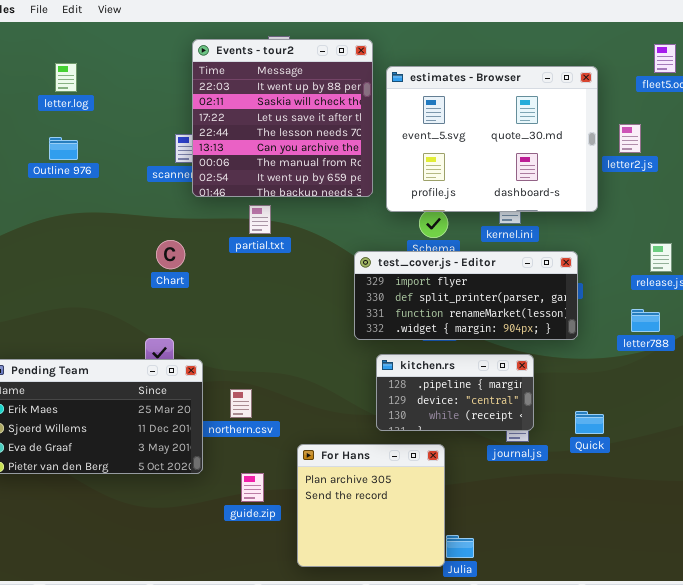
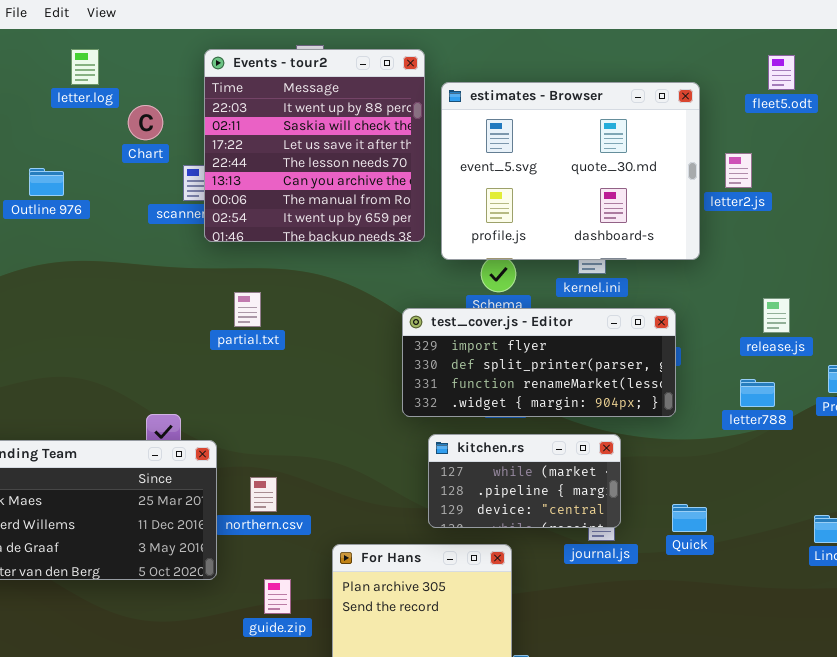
letter.log: [55,63,77,92] -> [71,49,99,85], moved
partial.txt: [249,205,271,234] -> [234,292,261,327], moved
Chart: [156,240,185,269] -> [128,105,163,140], moved
kitchen.rs: [376,354,534,431] -> [428,434,621,528], scrolled up 1 row

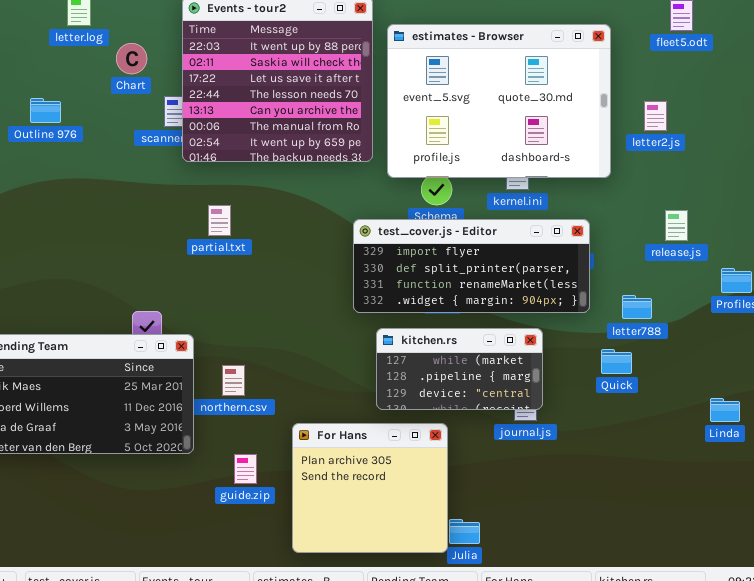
letter2.js: [725,153,752,188] -> [644,101,667,131], moved
letter788: [740,379,775,407] -> [622,295,652,319], moved
Quick: [672,504,707,532] -> [601,349,632,374], moved

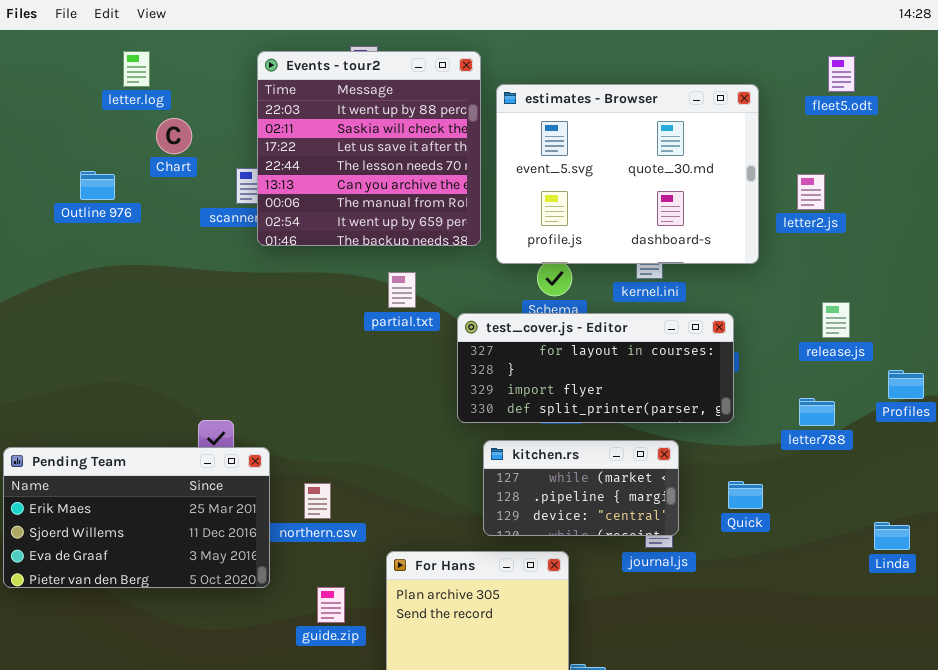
Chart: [116,43,147,74] -> [156,118,192,154], moved
partial.txt: [208,205,231,236] -> [388,272,416,308], moved
test_cover.js - Editor: [353,219,590,313] -> [457,313,734,423], scrolled up 2 rows
letter788: [622,295,652,319] -> [799,398,835,426], moved
Quick: [601,349,632,374] -> [728,481,763,509], moved

